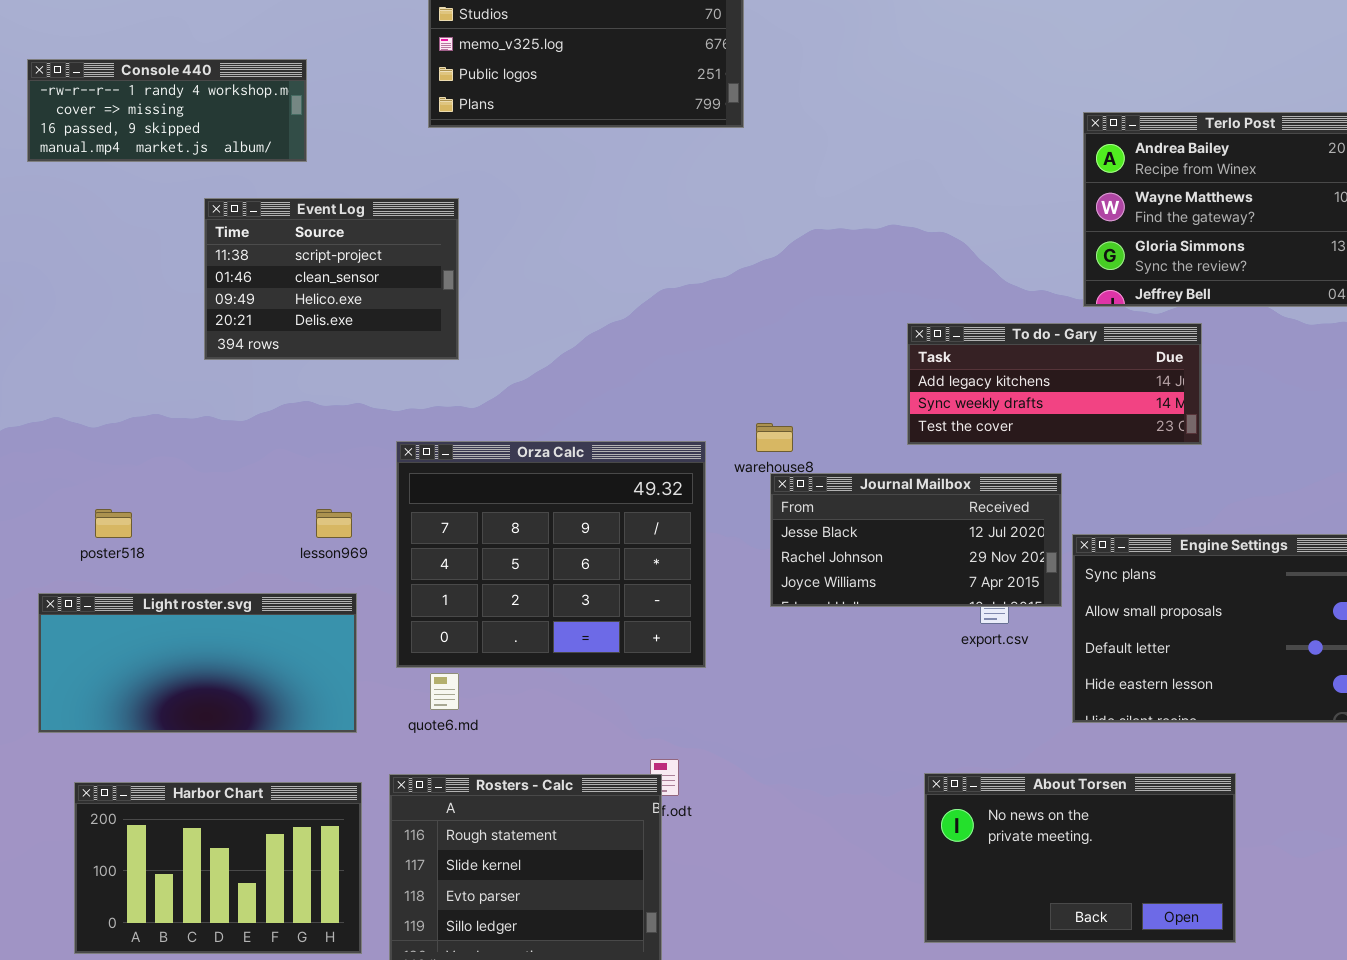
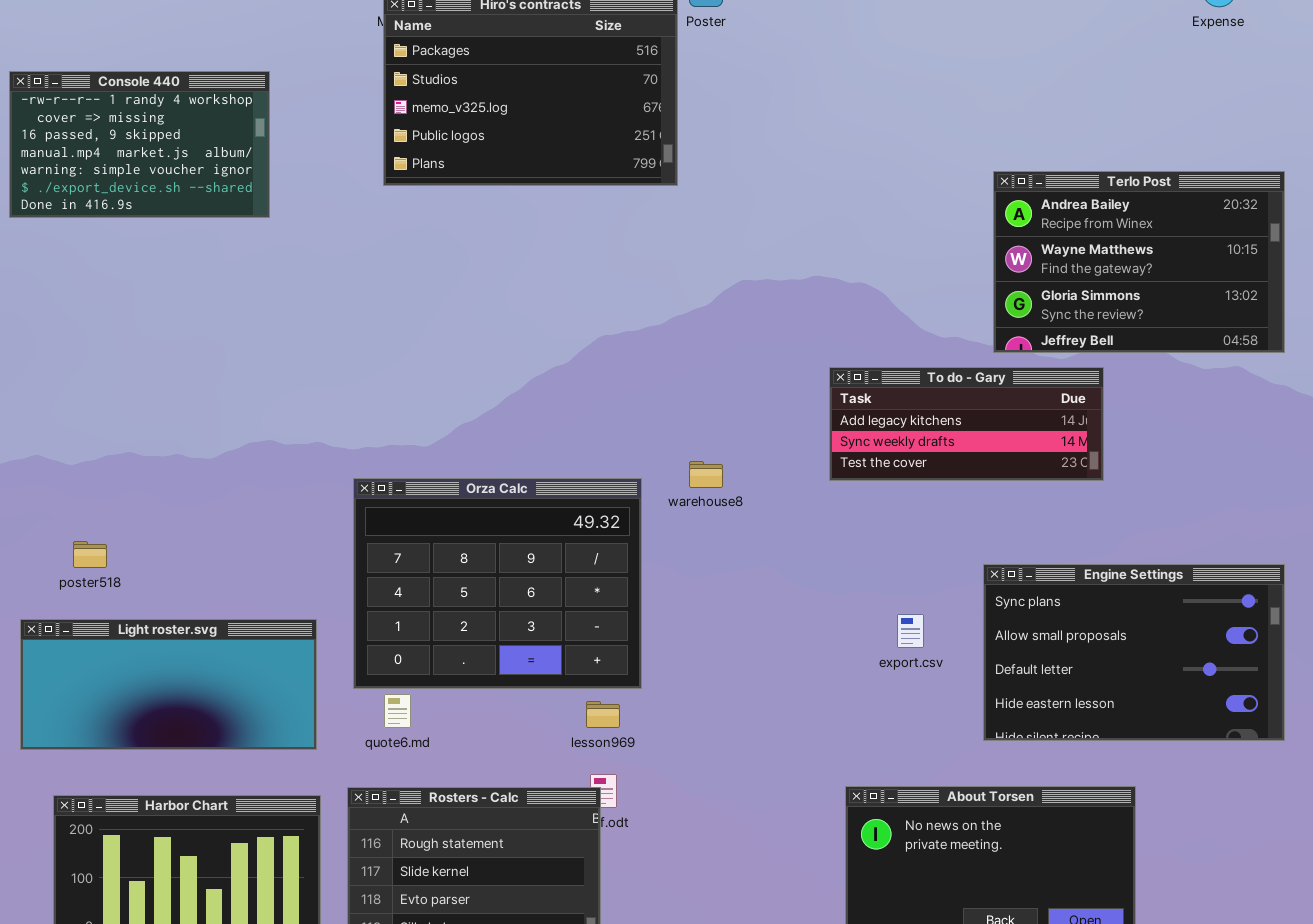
Console 440: [27,59,307,162] -> [9,71,270,218], resized
Event Log: [204,198,459,360] -> none, closed
Journal Mailbox: [770,473,1062,607] -> none, closed
lesson969: [316,509,352,538] -> [586,701,620,728], moved

